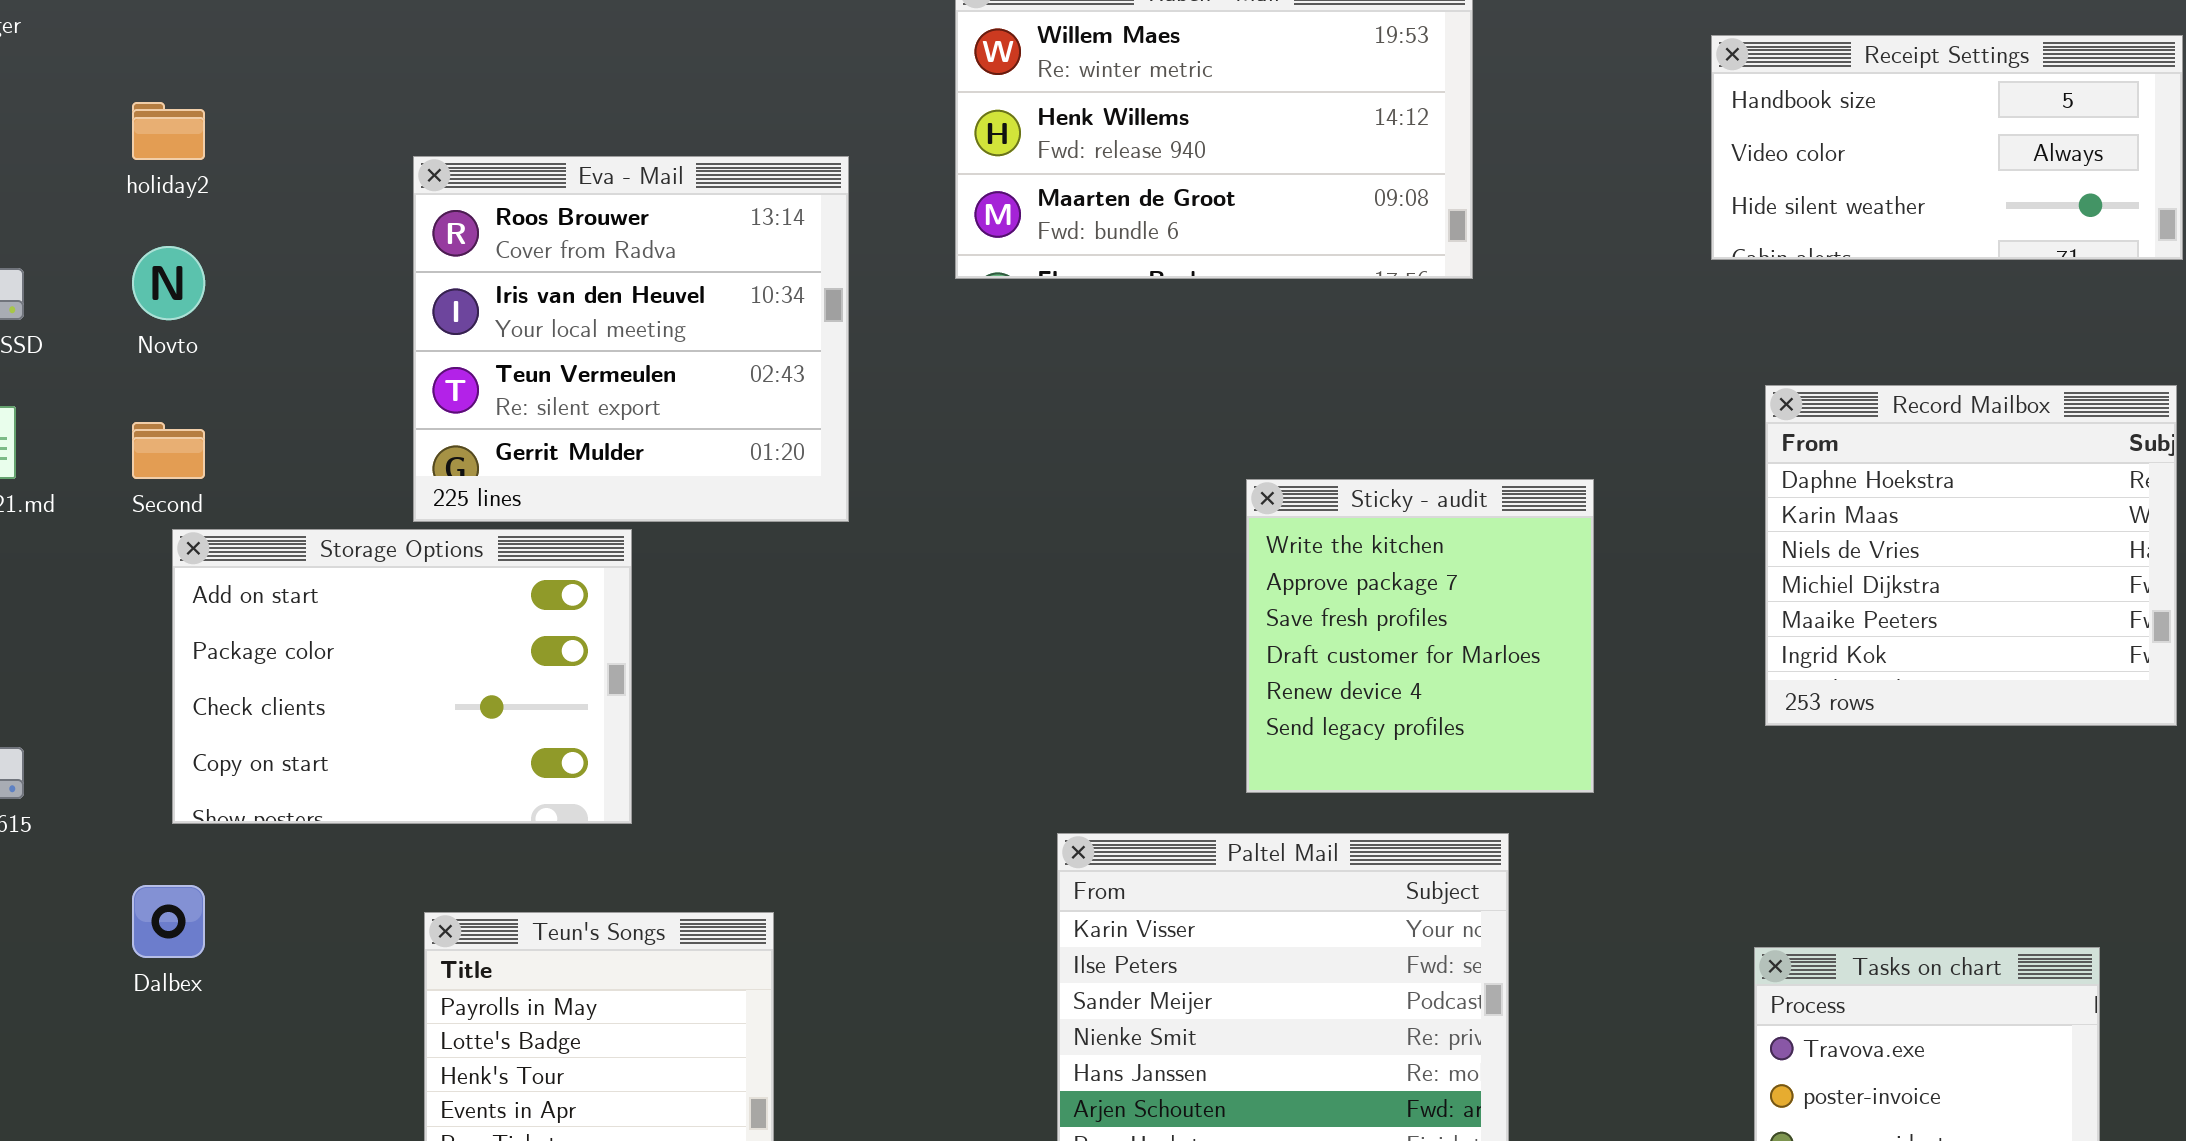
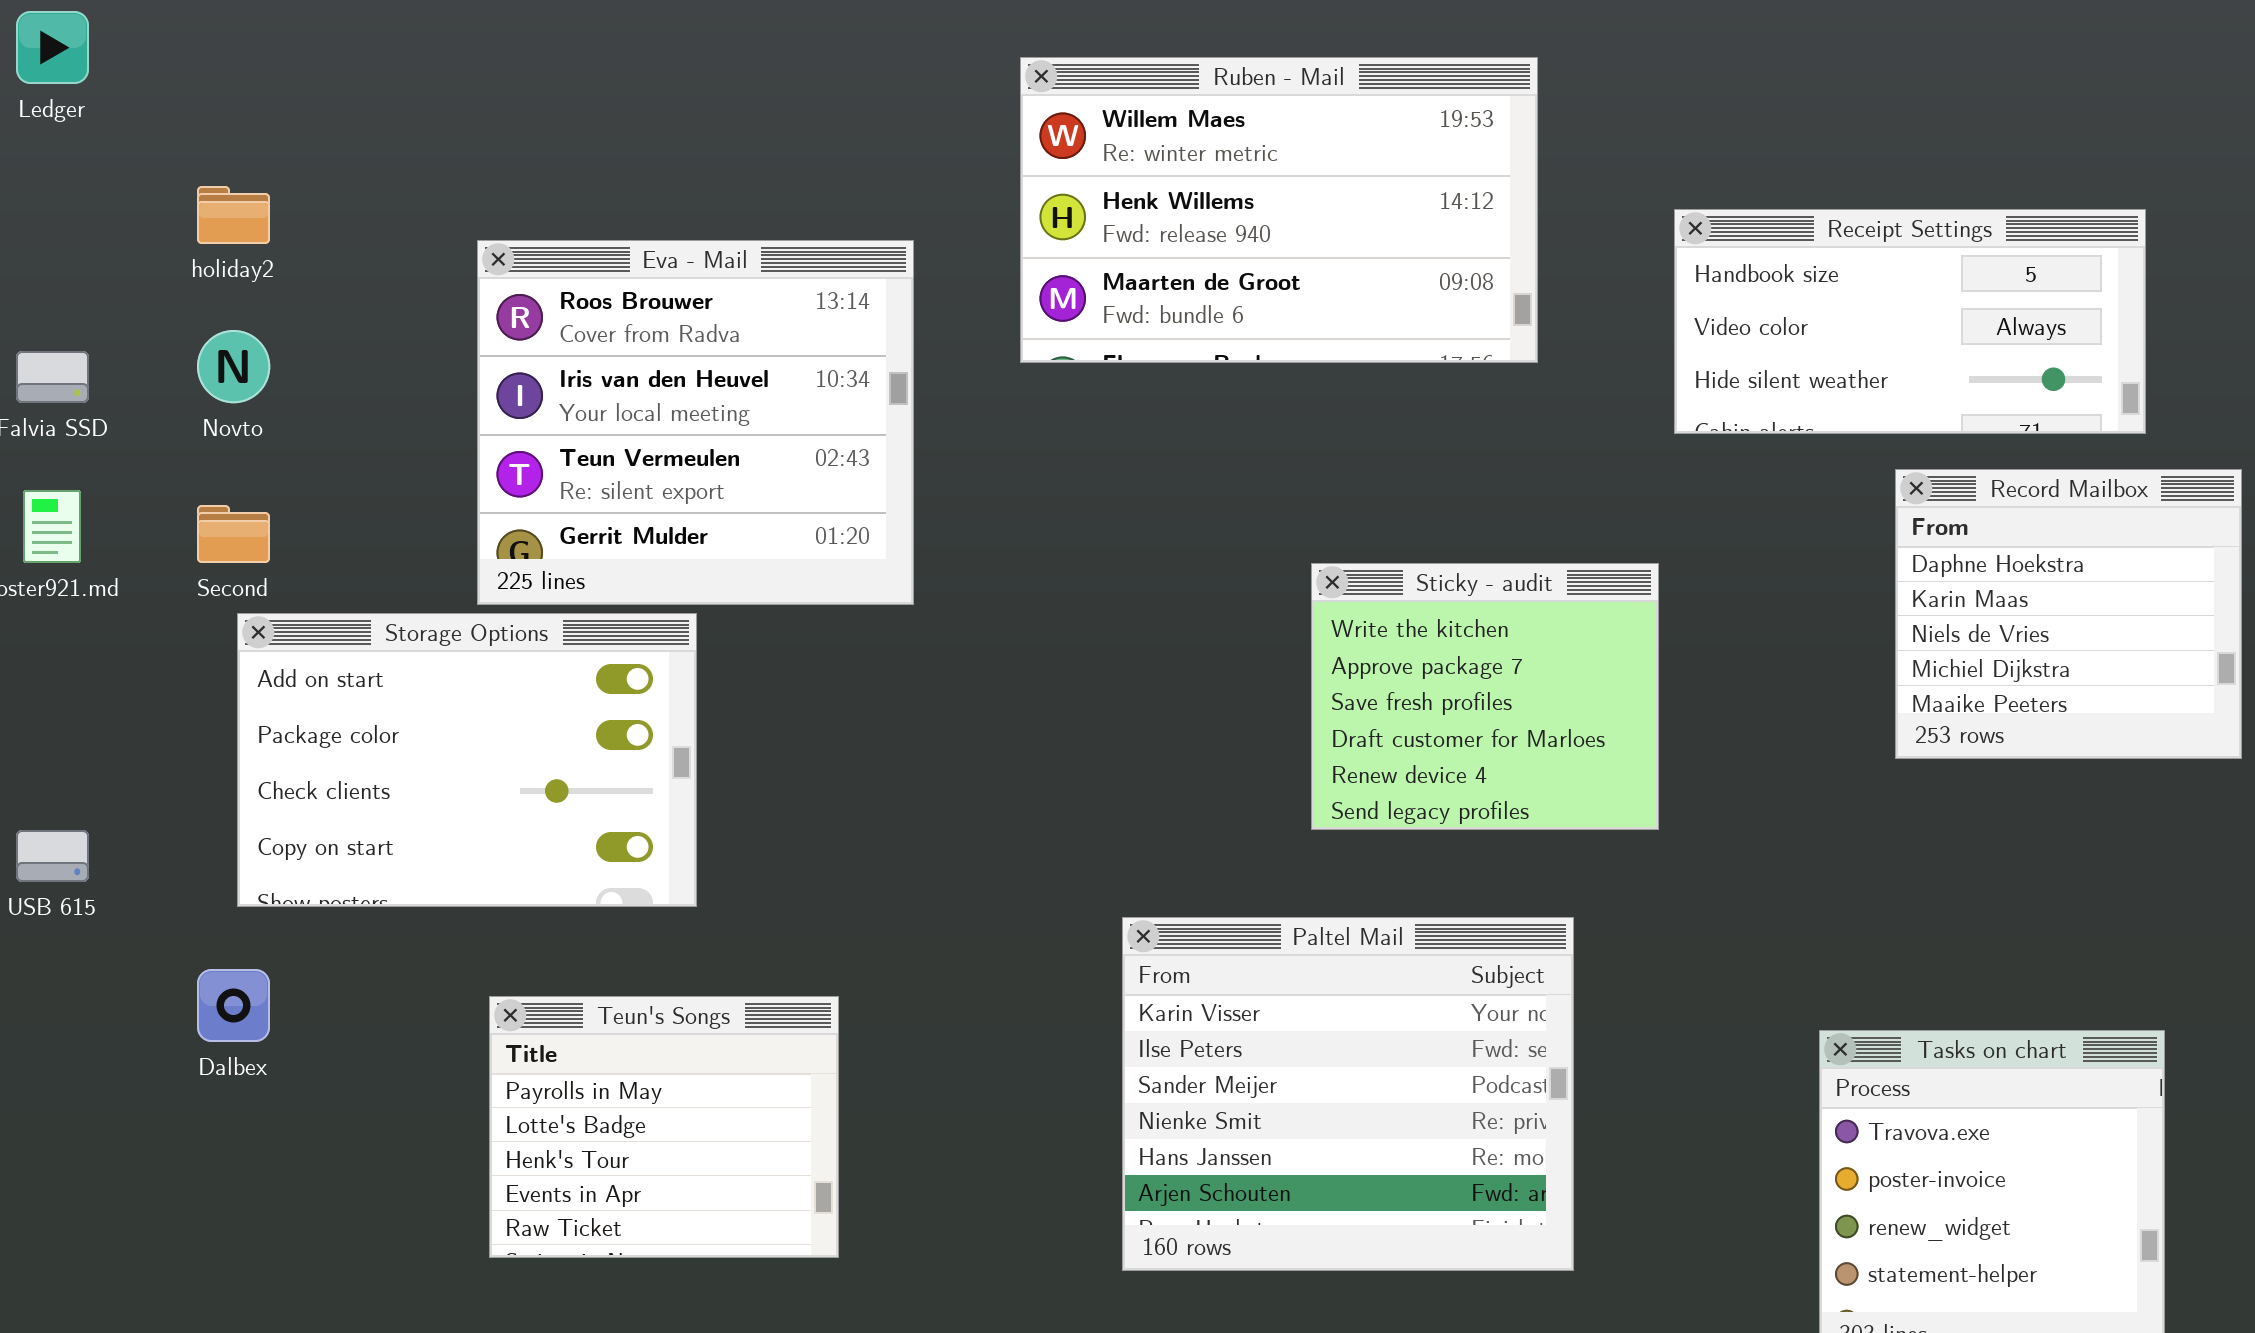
Receipt Settings: [1711,35,2183,260] -> [1674,209,2146,434], moved
Record Mailbox: [1765,385,2177,726] -> [1895,469,2242,759], resized
Sticky - audit: [1246,479,1594,793] -> [1311,563,1659,830], resized

